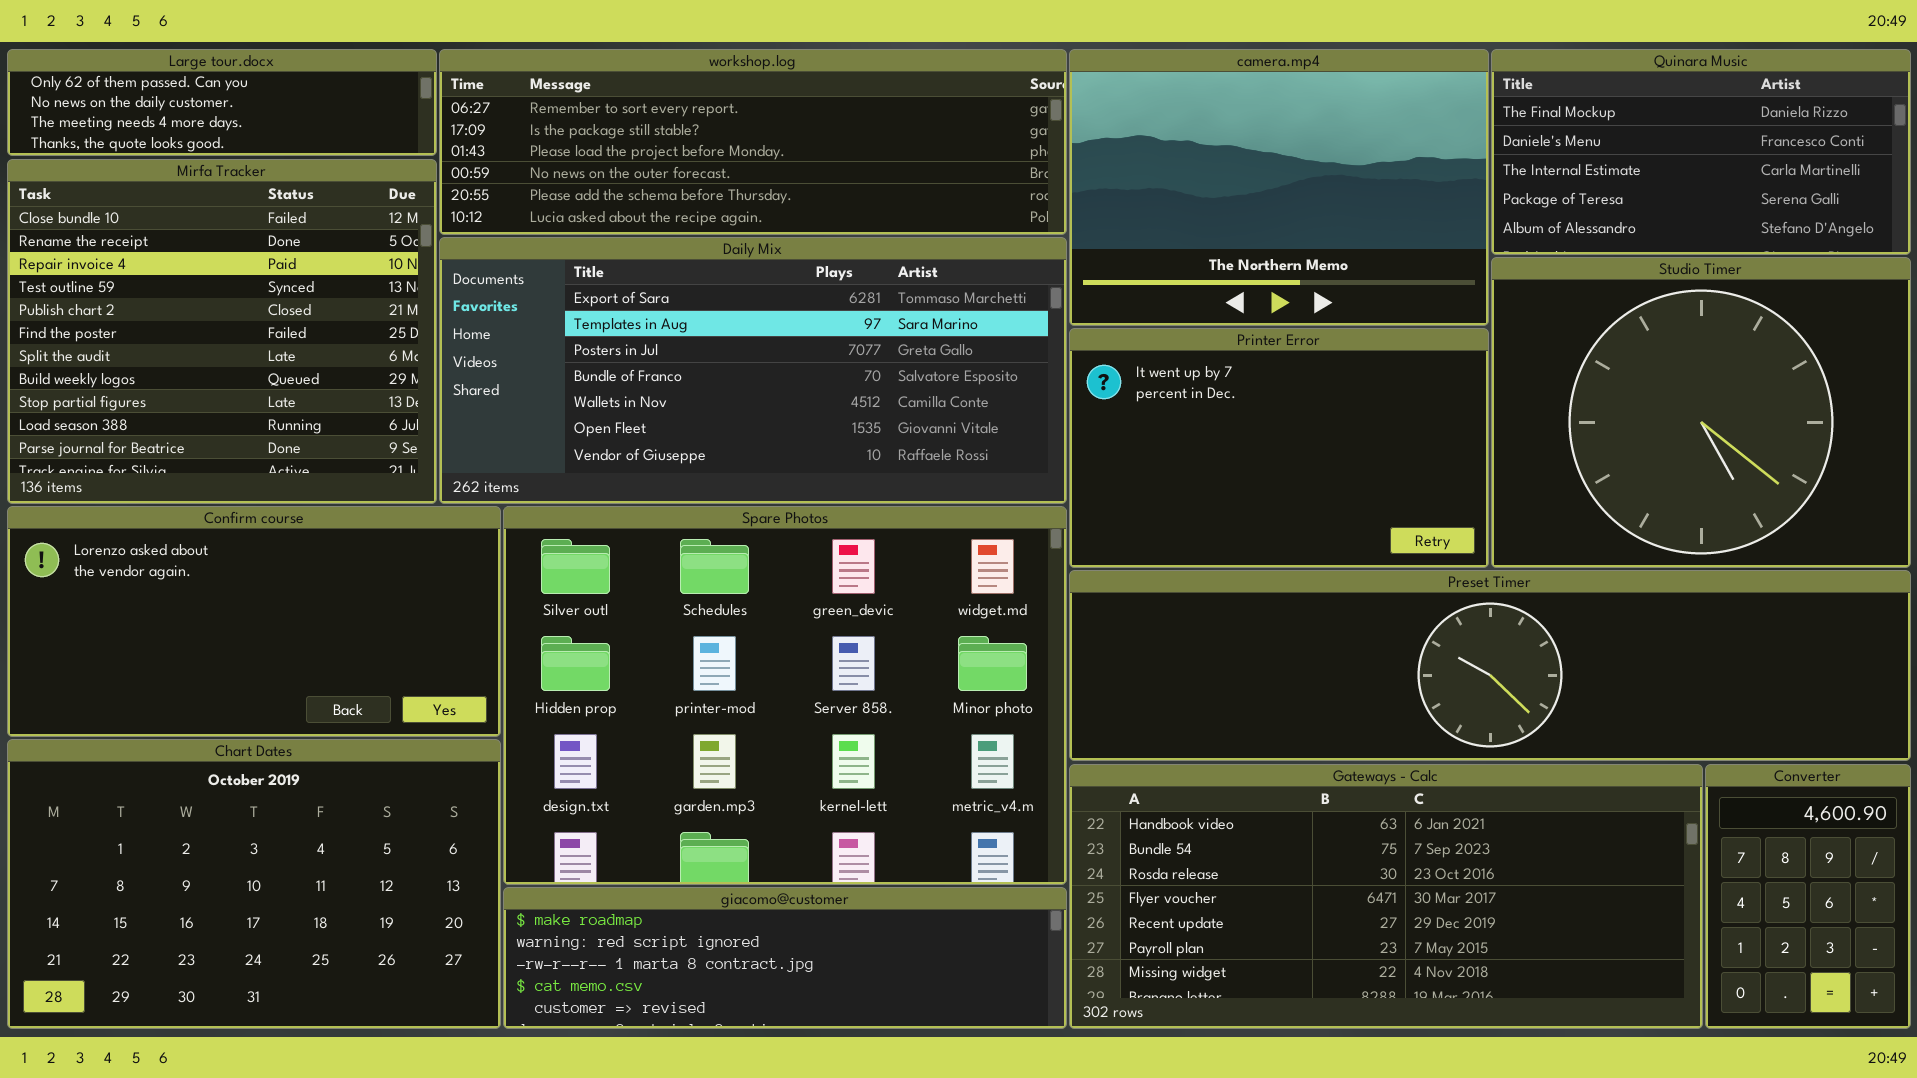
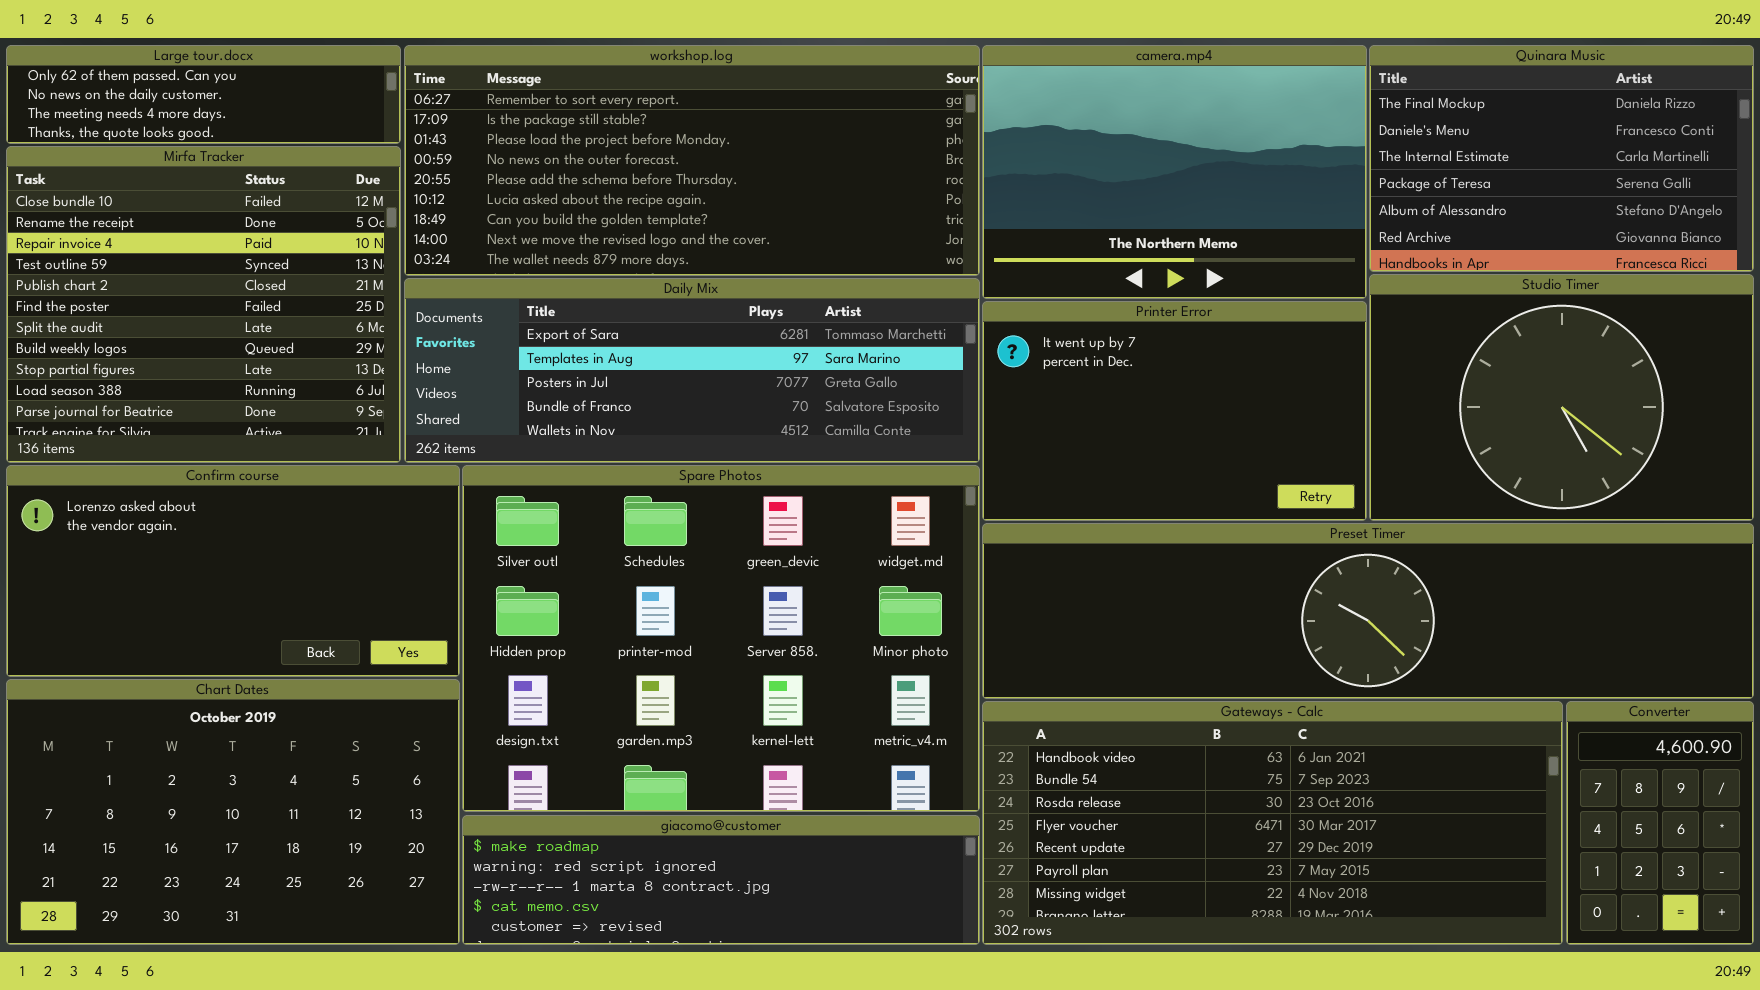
workshop.log: [439,49,1067,235] -> [404,45,980,276], resized
Quinara Music: [1491,49,1911,255] -> [1369,45,1754,272], resized
Daily Mix: [439,237,1067,504] -> [404,278,980,463], resized
Studio Timer: [1491,257,1911,568] -> [1369,274,1754,521], resized

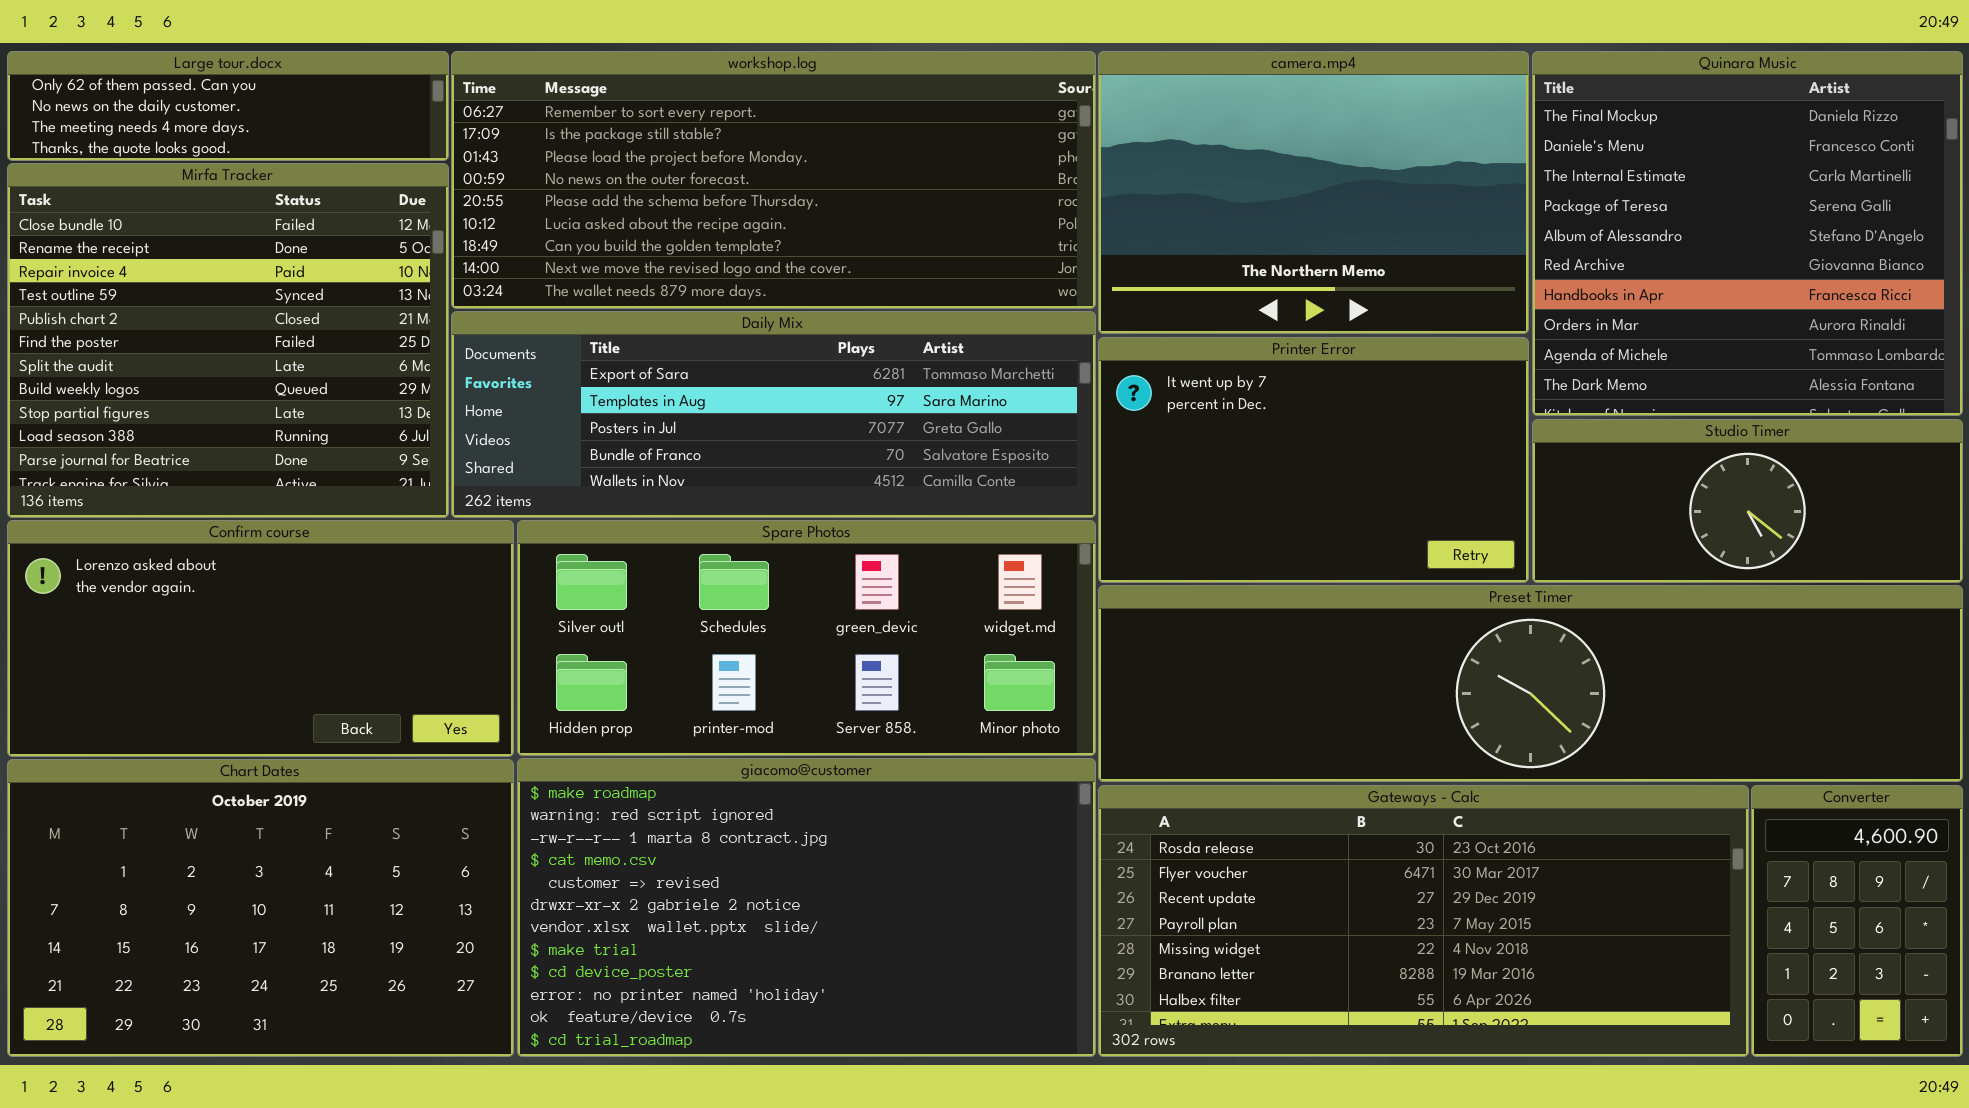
Quinara Music: [1369,45,1754,272] -> [1532,51,1963,416], resized
Studio Timer: [1369,274,1754,521] -> [1532,419,1963,583], resized
Spare Photos: [462,465,980,812] -> [517,520,1096,756], resized
Gateways - Calc: [982,701,1563,945] -> [1098,785,1749,1057], scrolled down 2 rows
giacomo@customer: [462,815,980,945] -> [517,758,1096,1057], resized

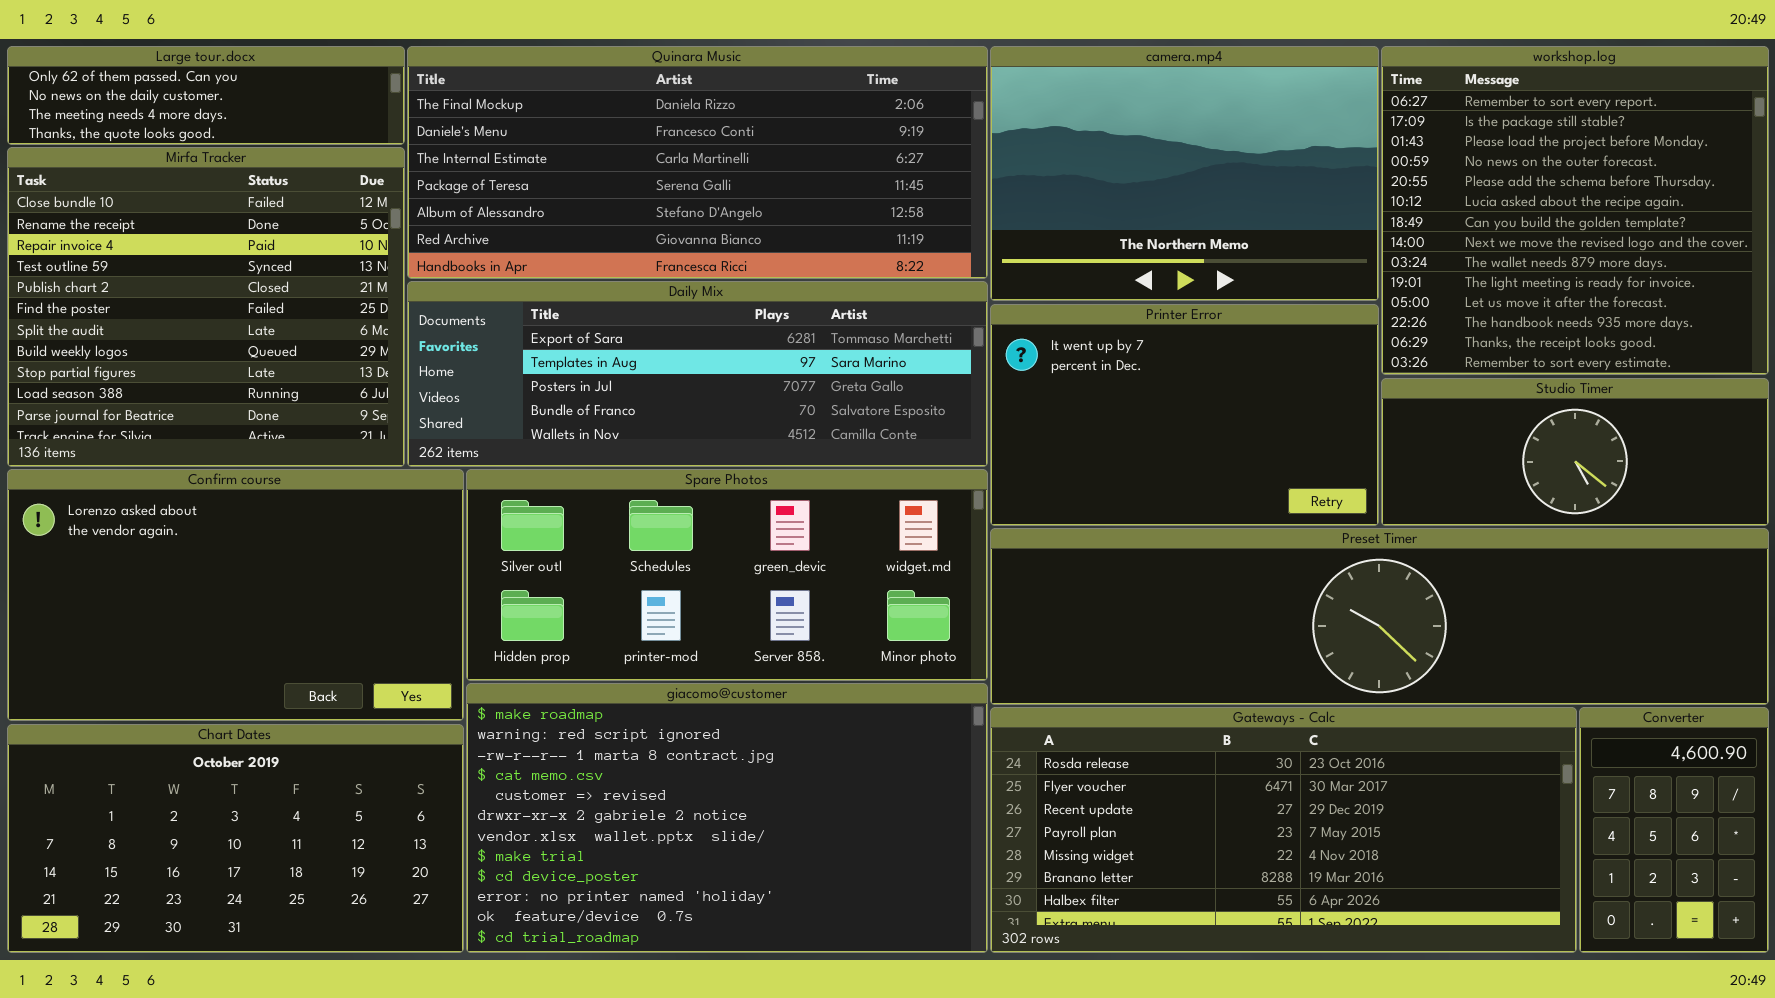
workshop.log: [451,51,1096,309] -> [1381,46,1769,375], moved, resized
Quinara Music: [1532,51,1963,416] -> [407,46,988,279], moved, resized
Confirm course: [7,520,514,757] -> [7,469,464,721], resized
Chart Dates: [7,759,514,1057] -> [7,724,464,953], resized

